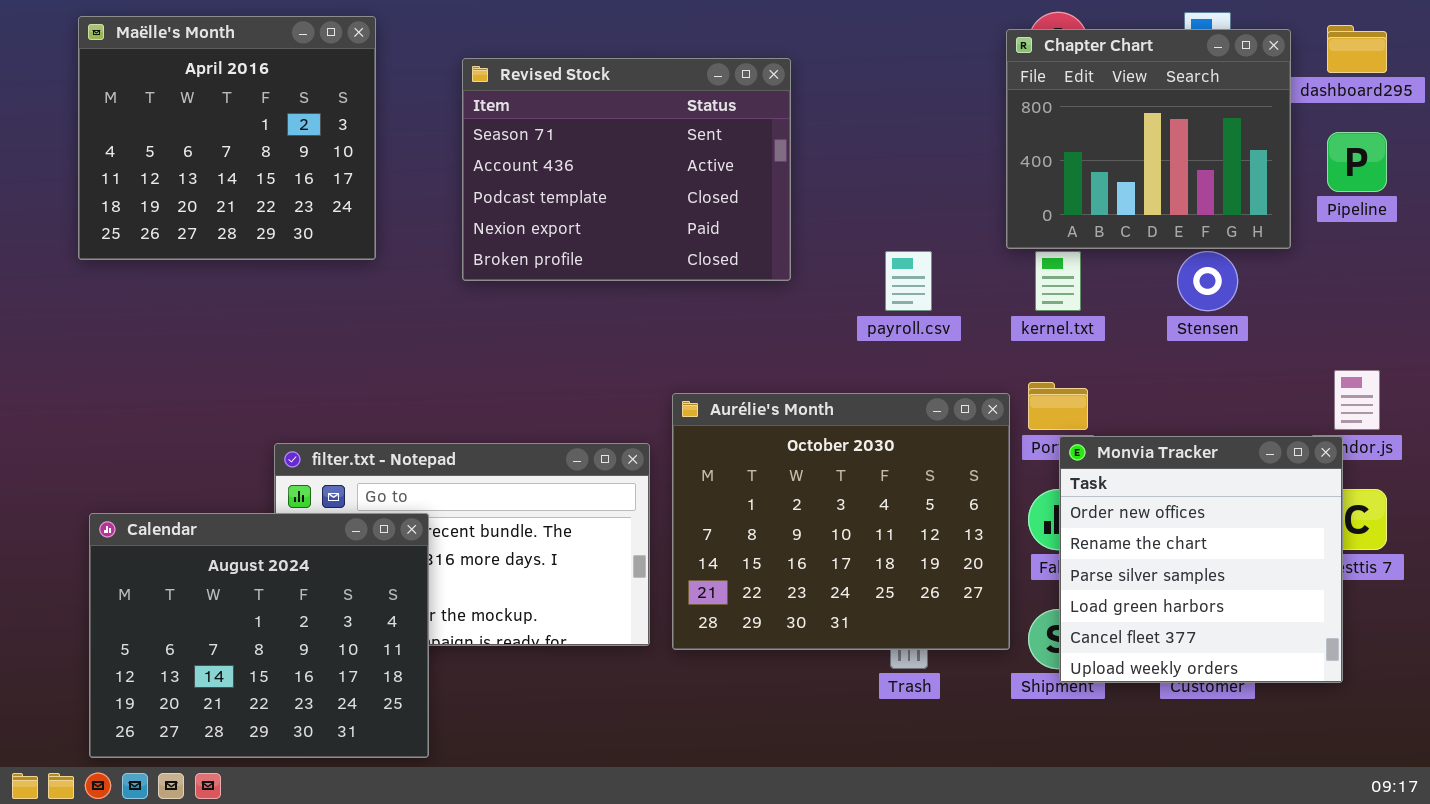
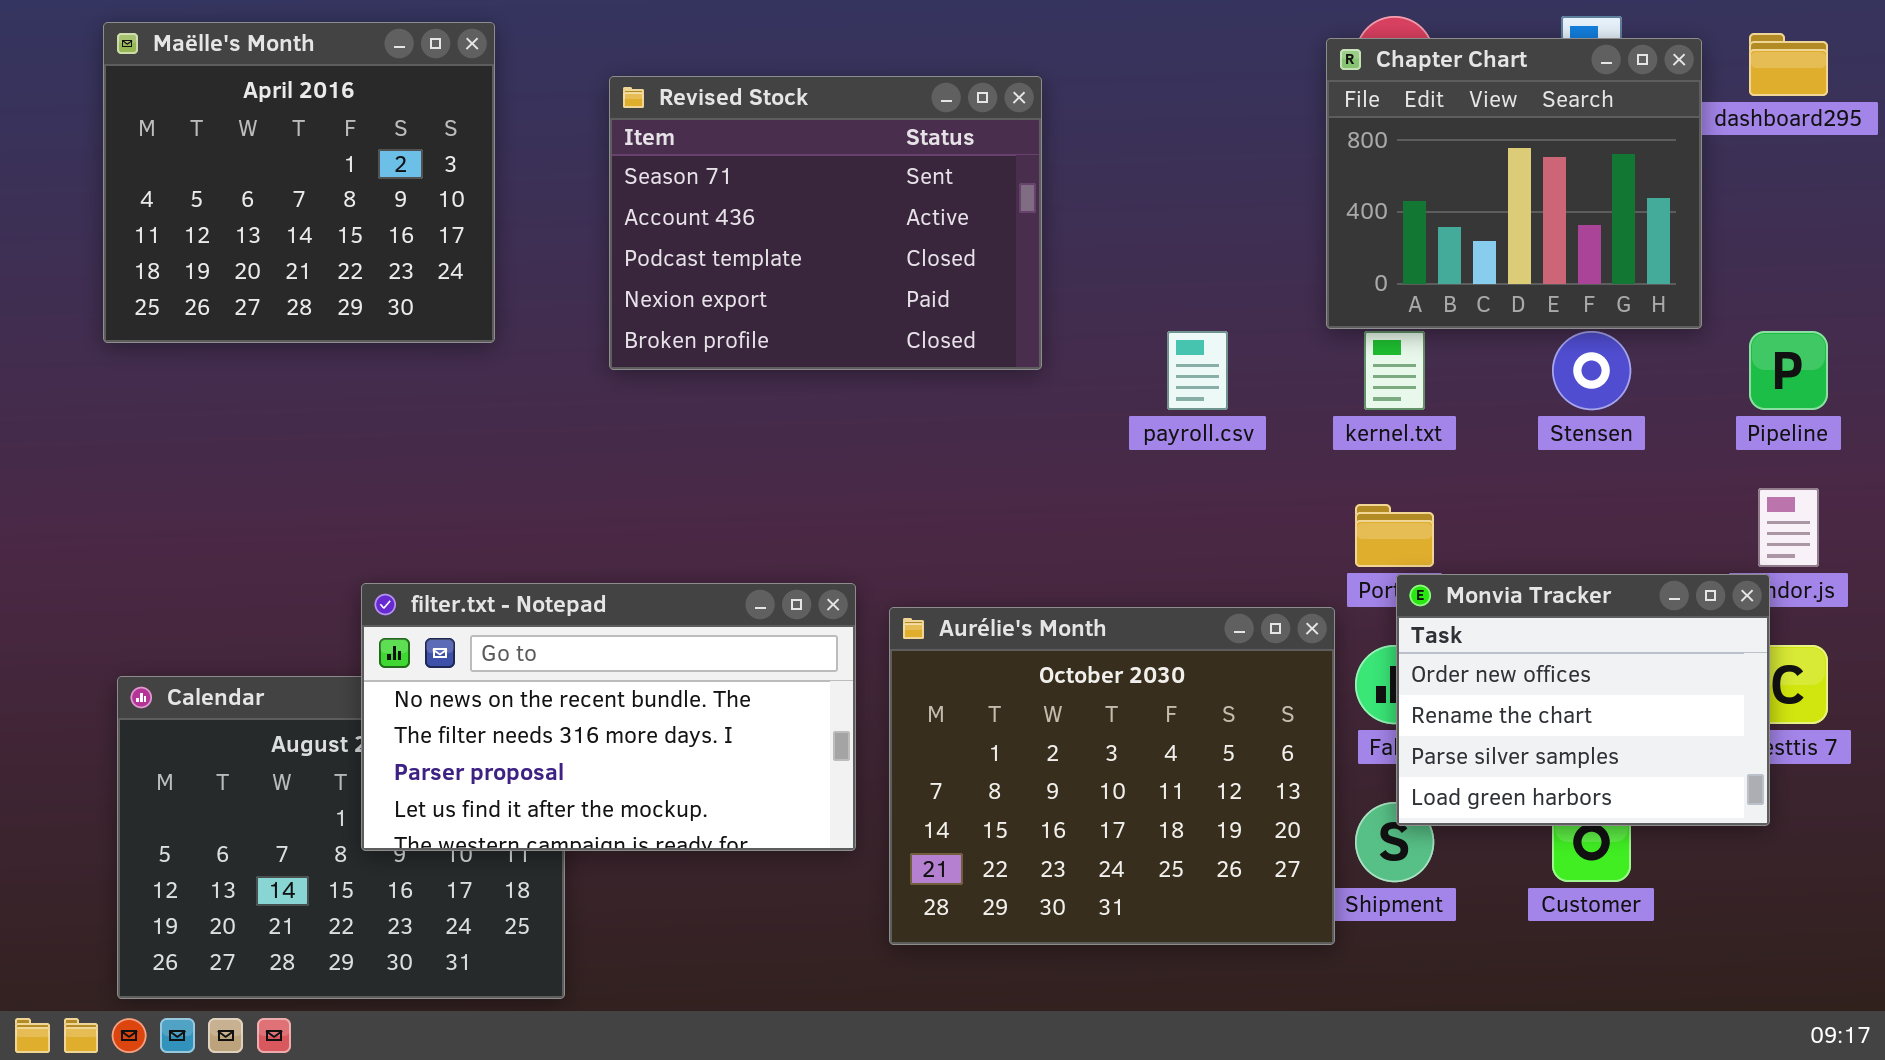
Pipeline: [1327,132,1387,192] -> [1749,331,1828,410], moved
Aurélie's Month: [672,393,1010,650] -> [889,607,1335,945], moved
Monvia Tracker: [1059,436,1343,683] -> [1396,574,1770,826], resized
filter.txt - Notepad: [274,443,650,646] -> [361,583,856,851], raised

